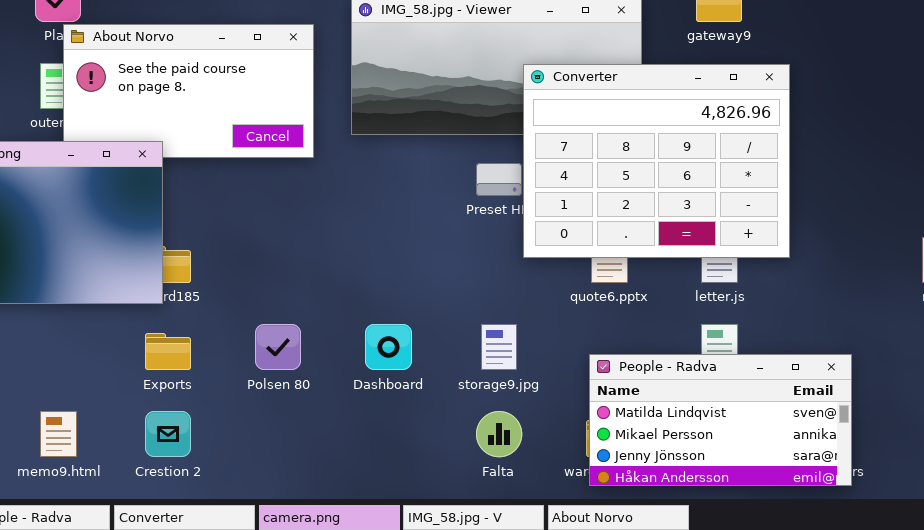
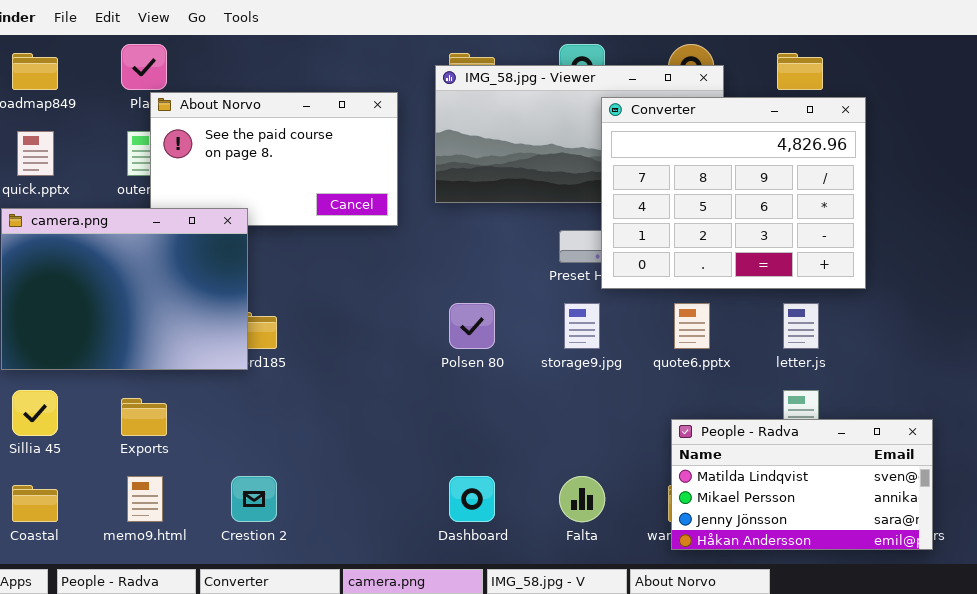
Converter: [523,64,790,258] -> [601,97,866,289], moved
Polsen 80: [255,324,301,370] -> [449,303,495,349], moved
Dashboard: [365,324,412,370] -> [449,476,495,522], moved
storage9.jpg: [481,324,517,370] -> [564,303,600,349], moved
Exports: [145,333,191,370] -> [121,398,167,436], moved

